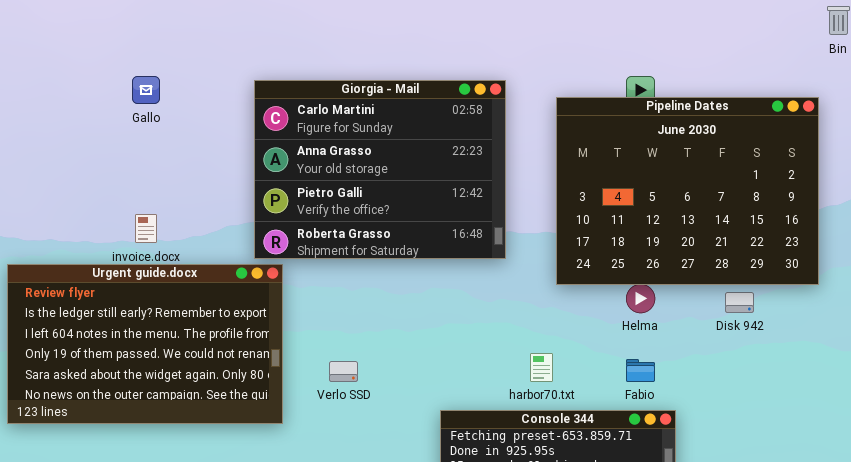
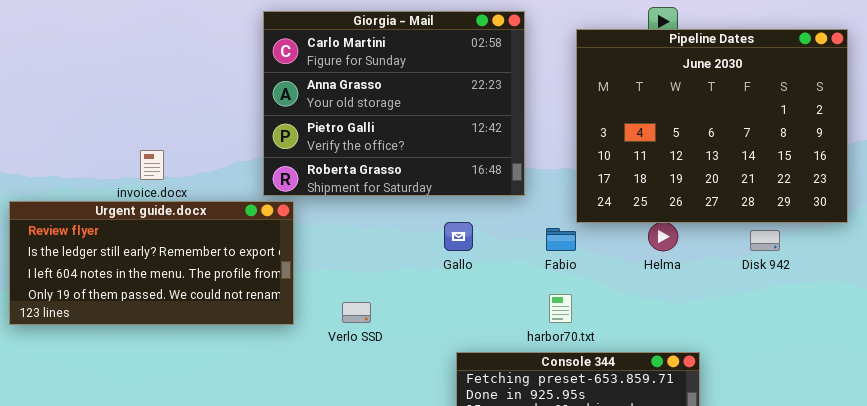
Gallo: [132,76,160,104] -> [444,222,473,251], moved
Urgent guide.docx: [7,264,283,424] -> [9,201,294,325], resized
Fabio: [626,359,655,382] -> [546,228,576,251], moved

